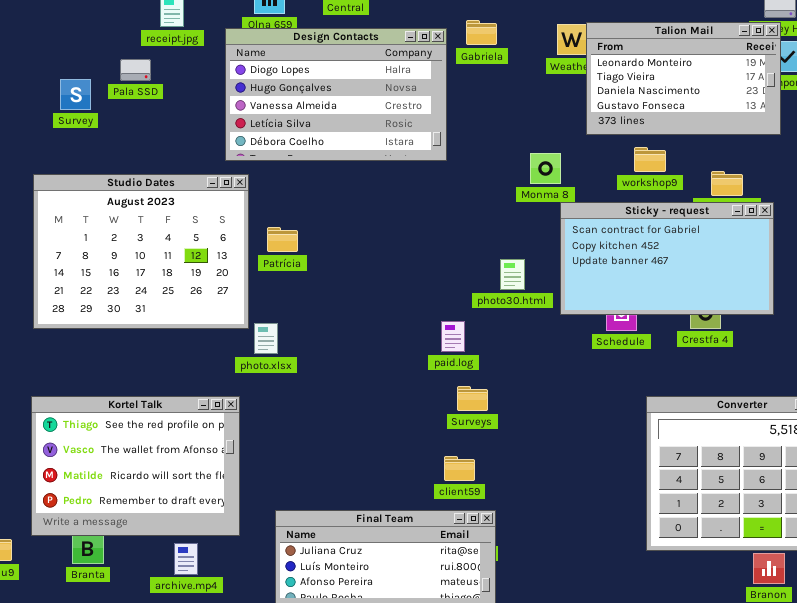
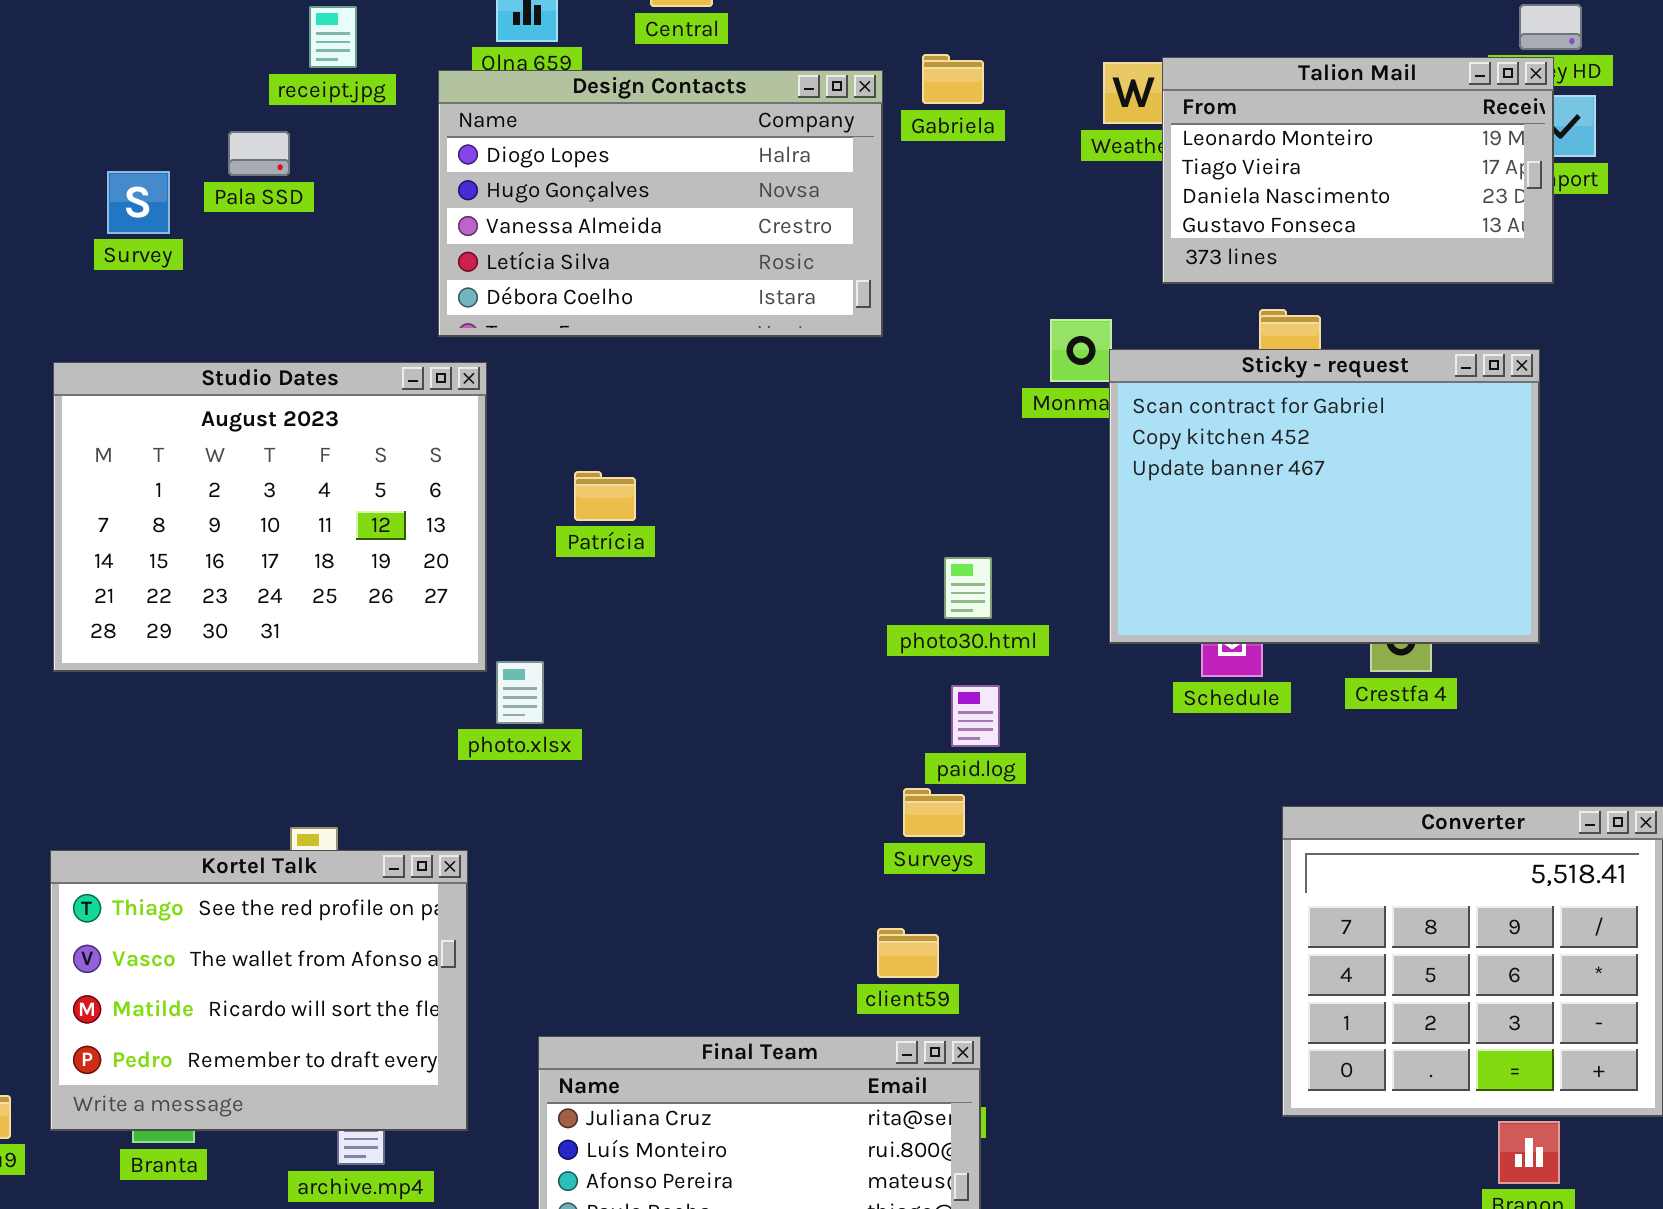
Sticky - request: [560,202,774,315] -> [1109,349,1540,644], resized
Patrícia: [267,227,298,252] -> [574,471,636,521], moved
photo30.html: [500,259,525,290] -> [944,557,992,619], moved
paid.log: [441,321,465,352] -> [951,685,1000,747], moved
Kortel Talk: [31,396,240,536] -> [50,850,468,1131], moved

